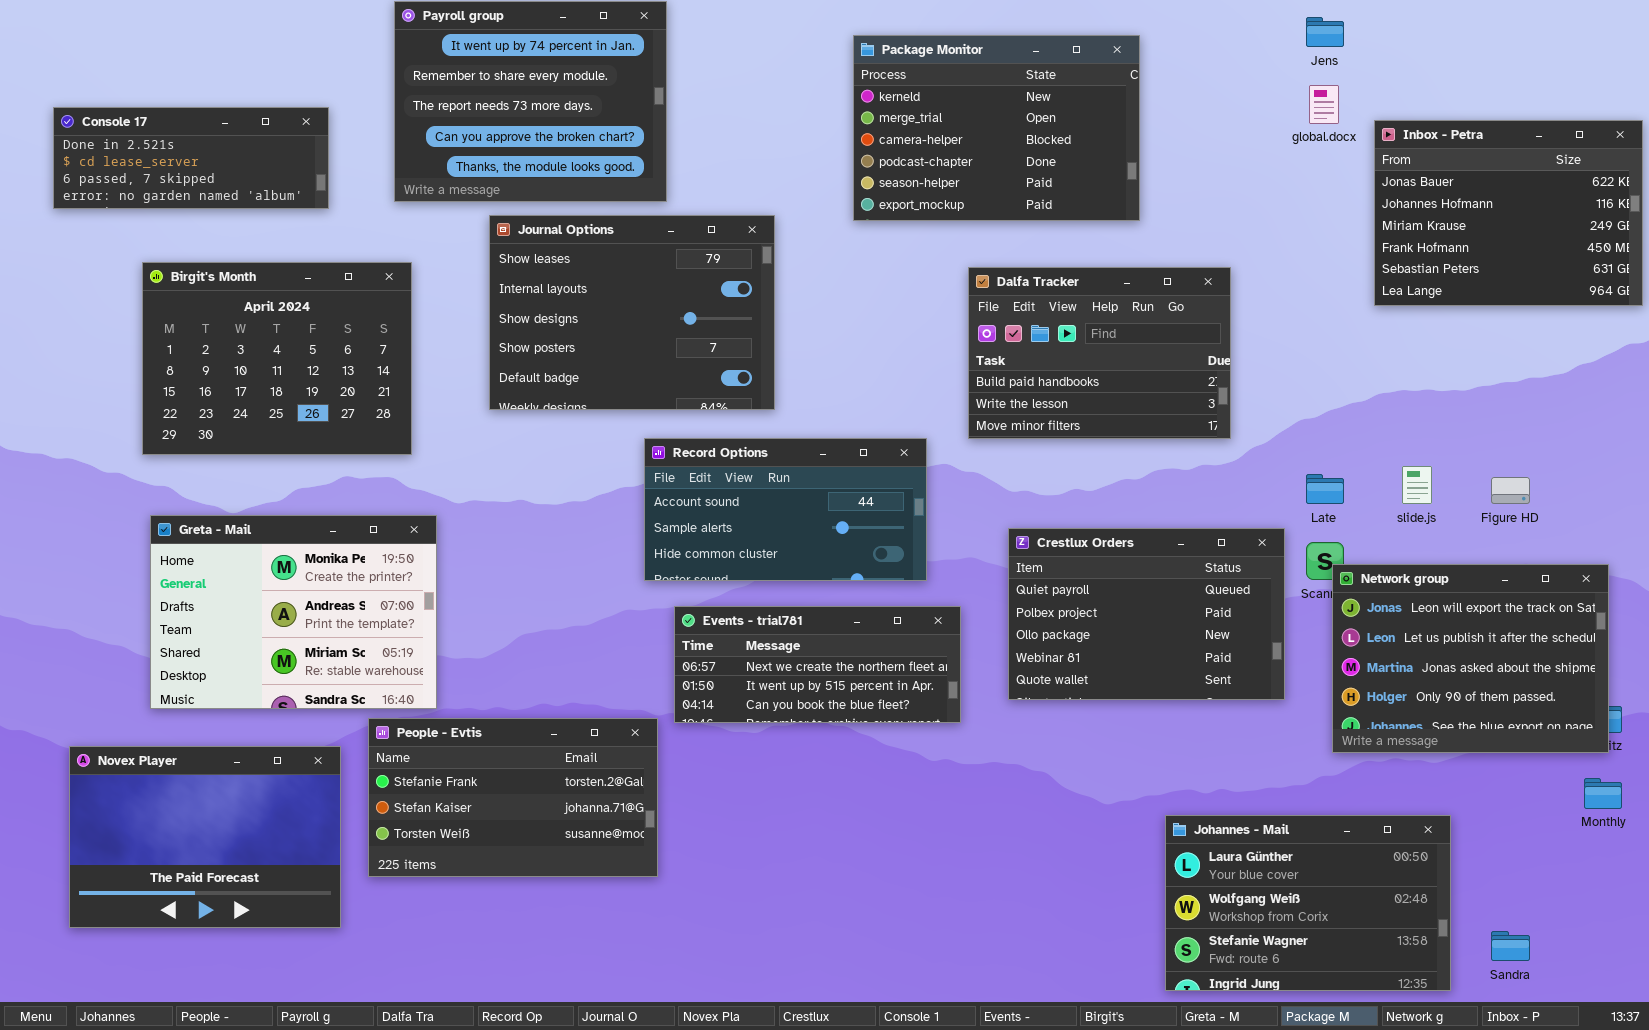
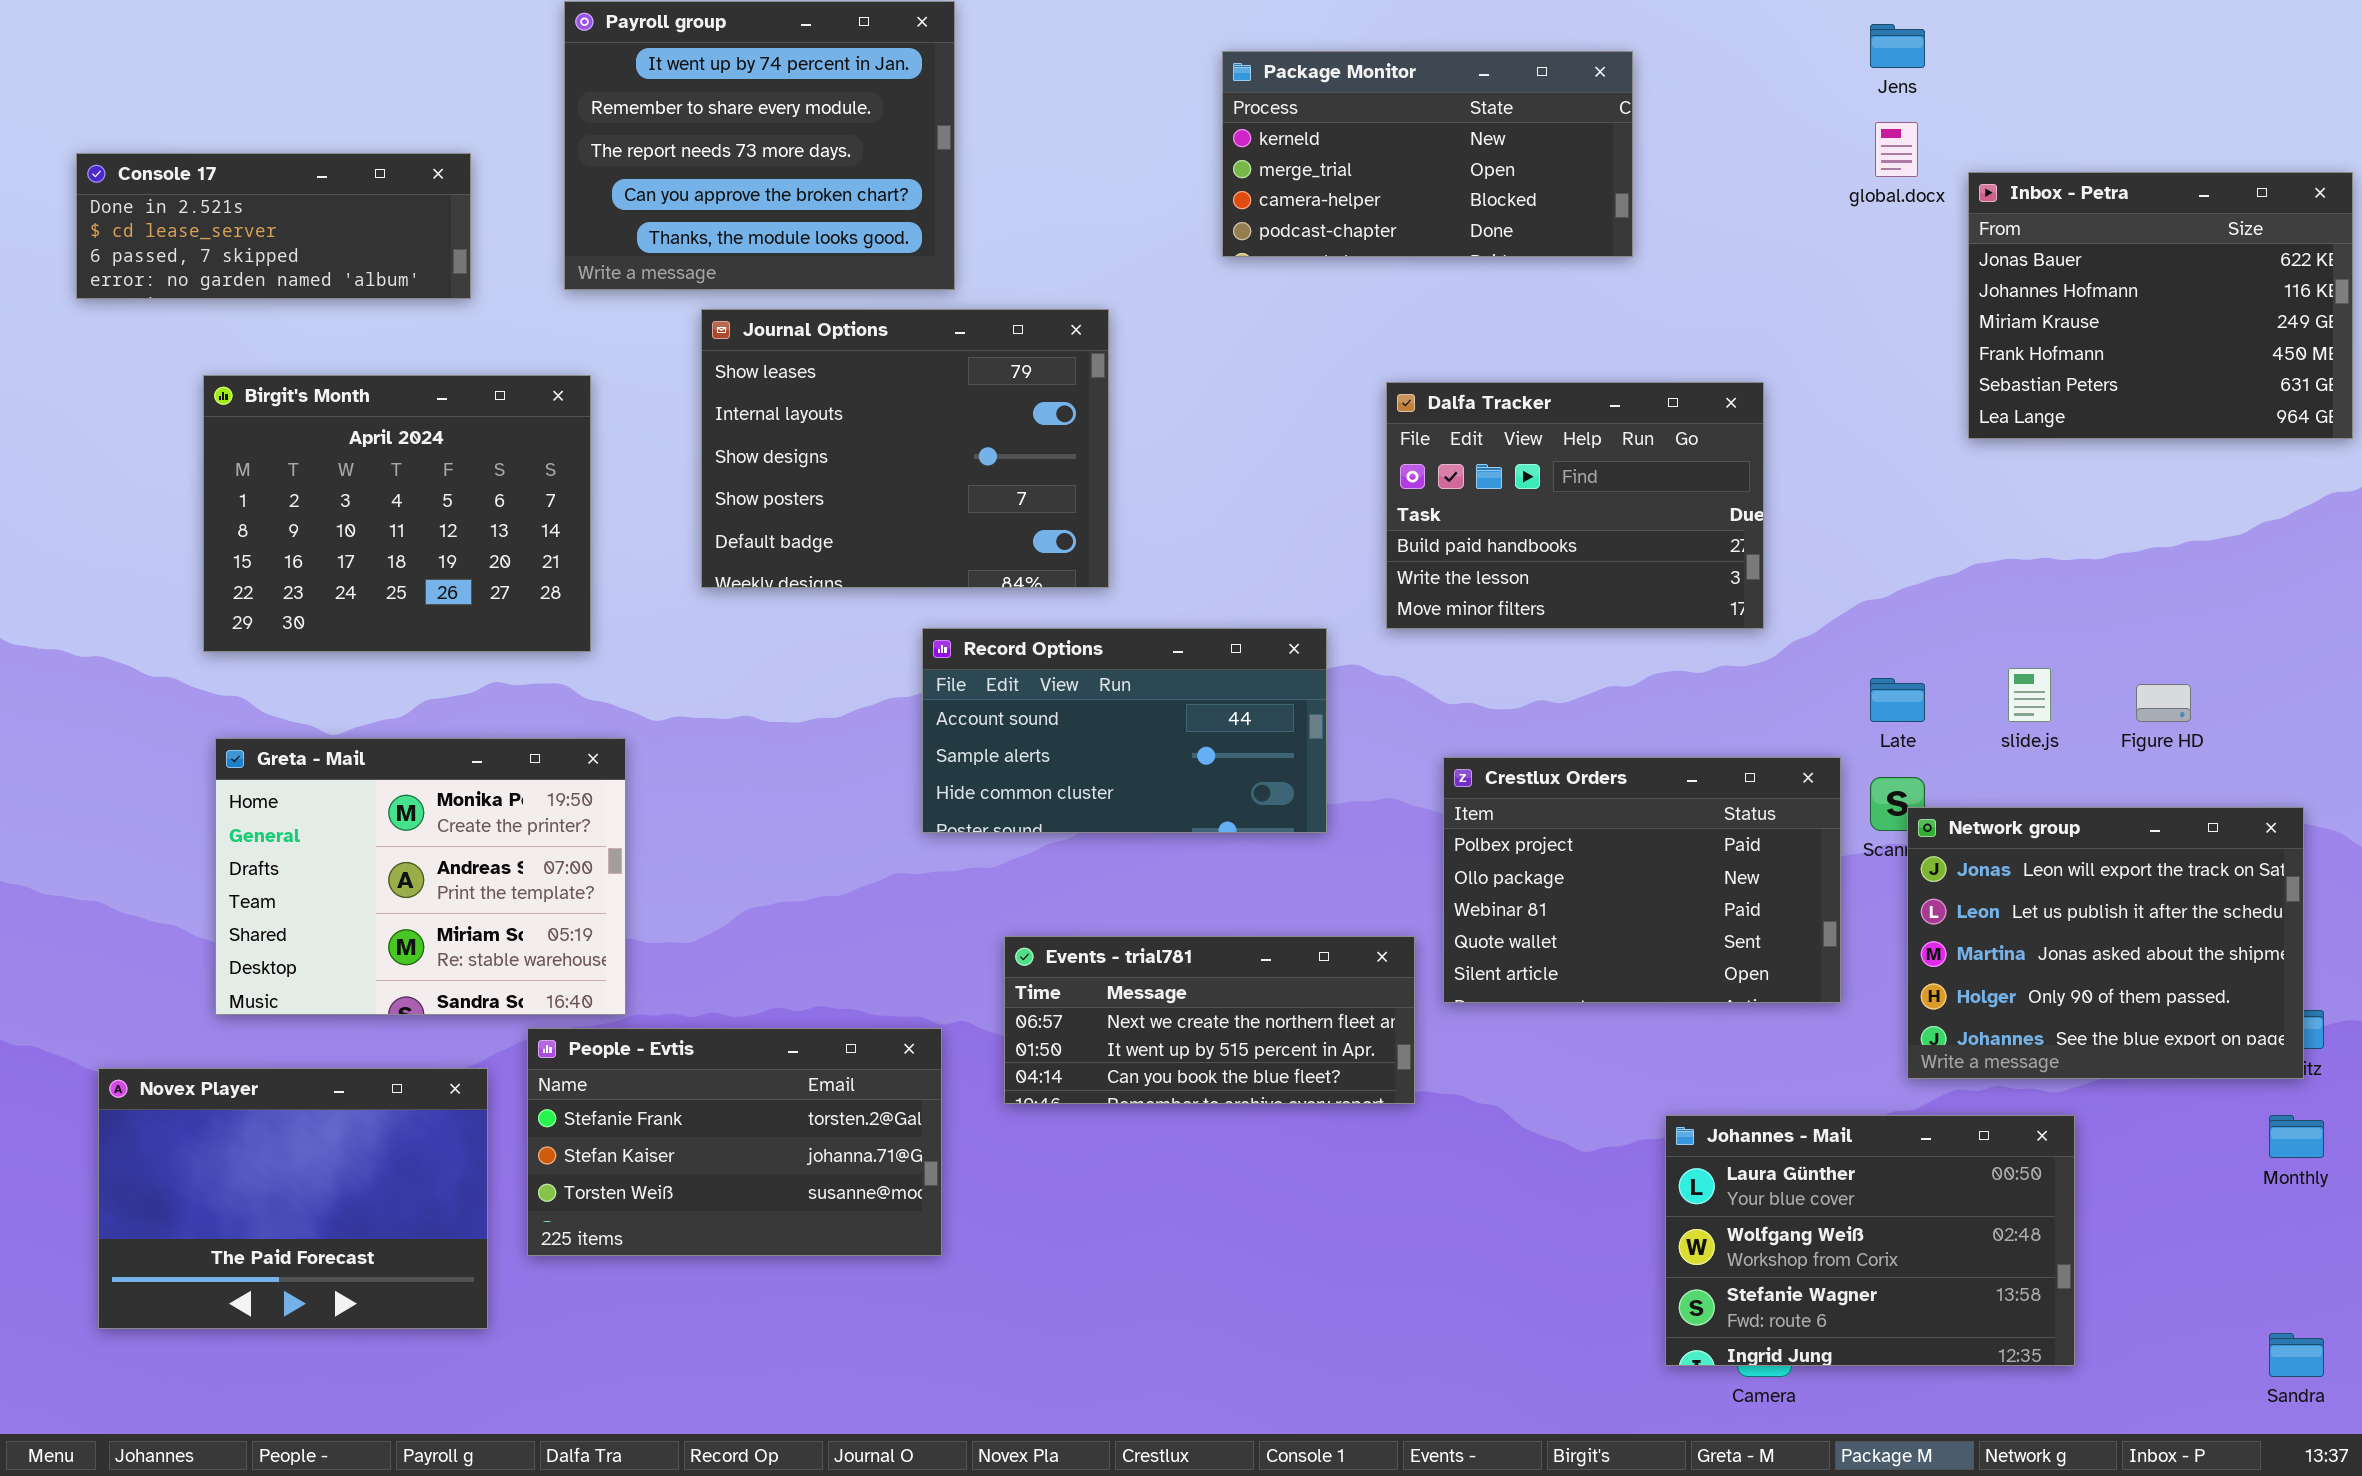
Package Monitor: [853,35,1140,221] -> [1222,51,1633,257], resized
Crestlux Orders: [1008,528,1285,700] -> [1443,757,1841,1003], scrolled down 1 row
Events - trial781: [674,606,961,723] -> [1004,936,1415,1104], moved
Johannes - Mail: [1165,815,1451,991] -> [1665,1115,2075,1366], moved
Sandra: [1491,931,1530,961] -> [2269,1333,2324,1377], moved

